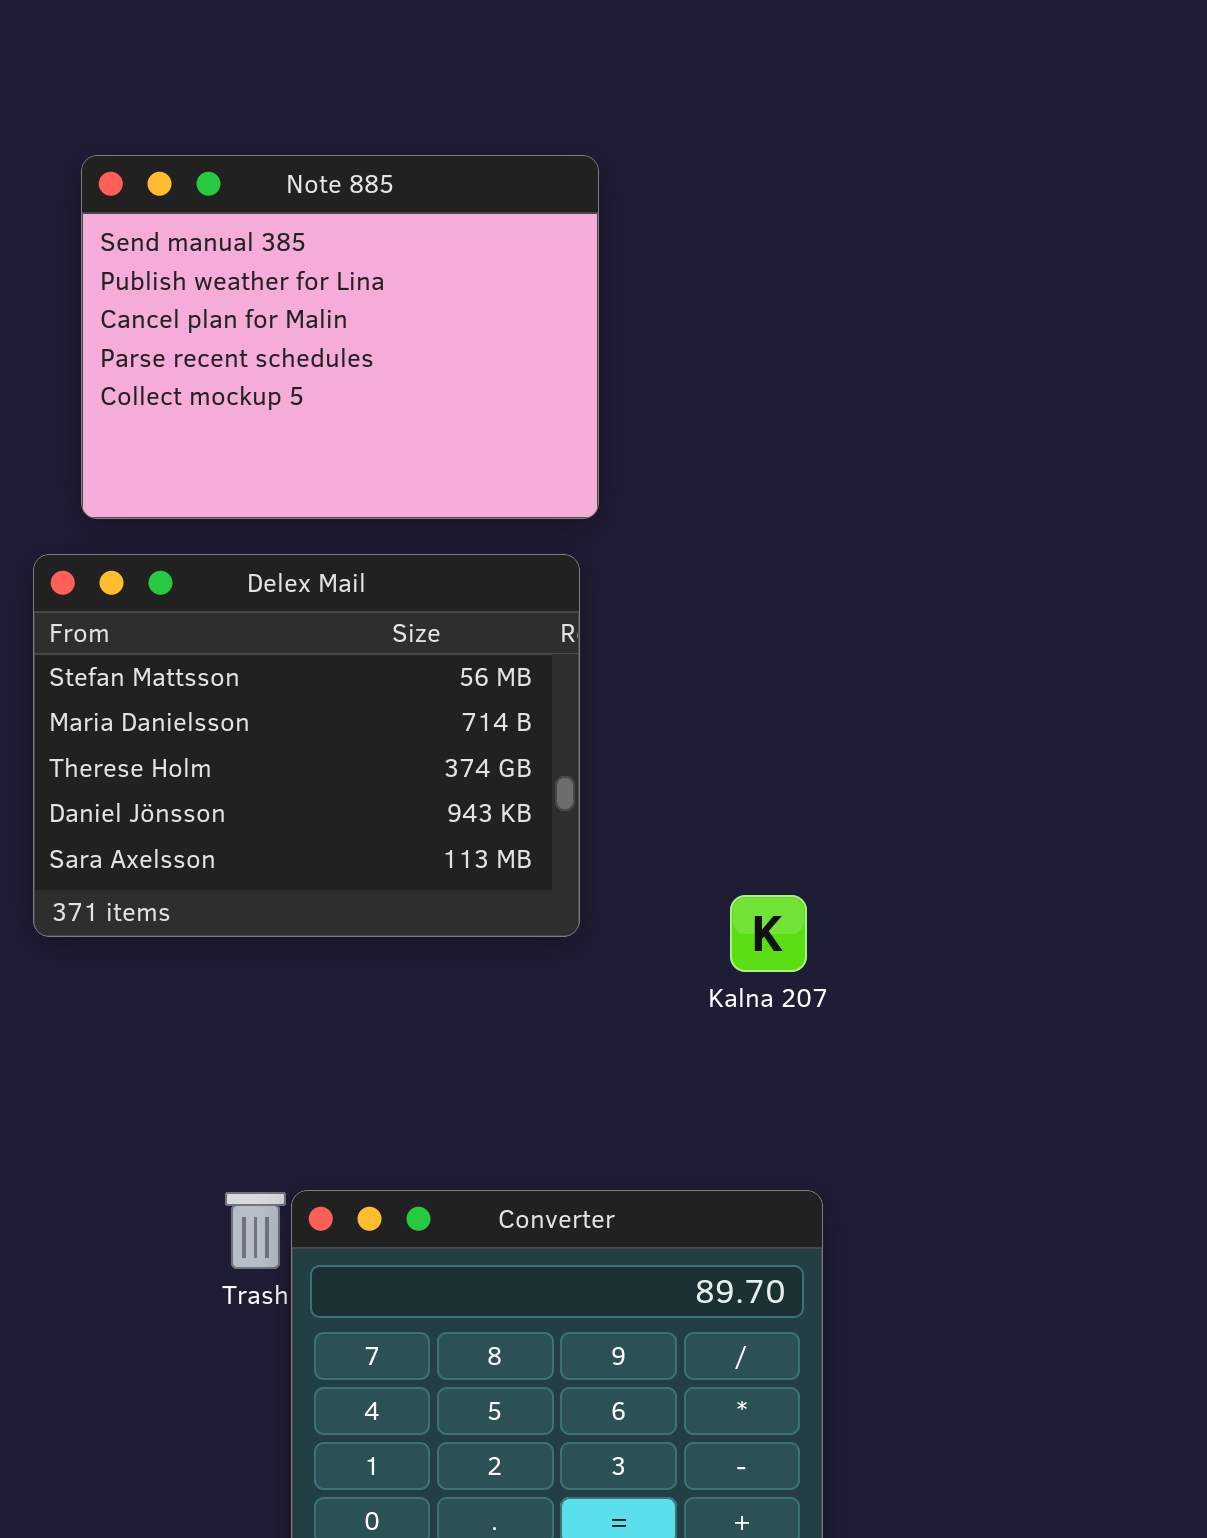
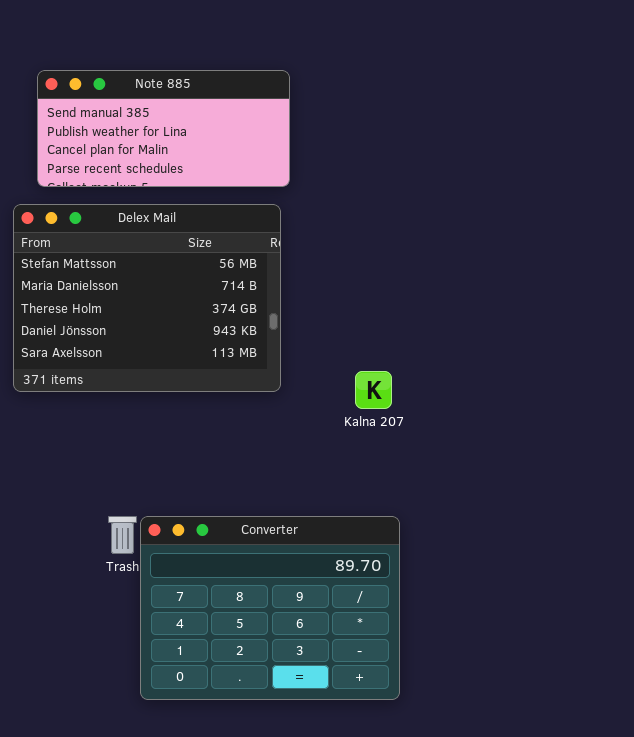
Note 885: [81,155,599,519] -> [37,70,290,187], resized

